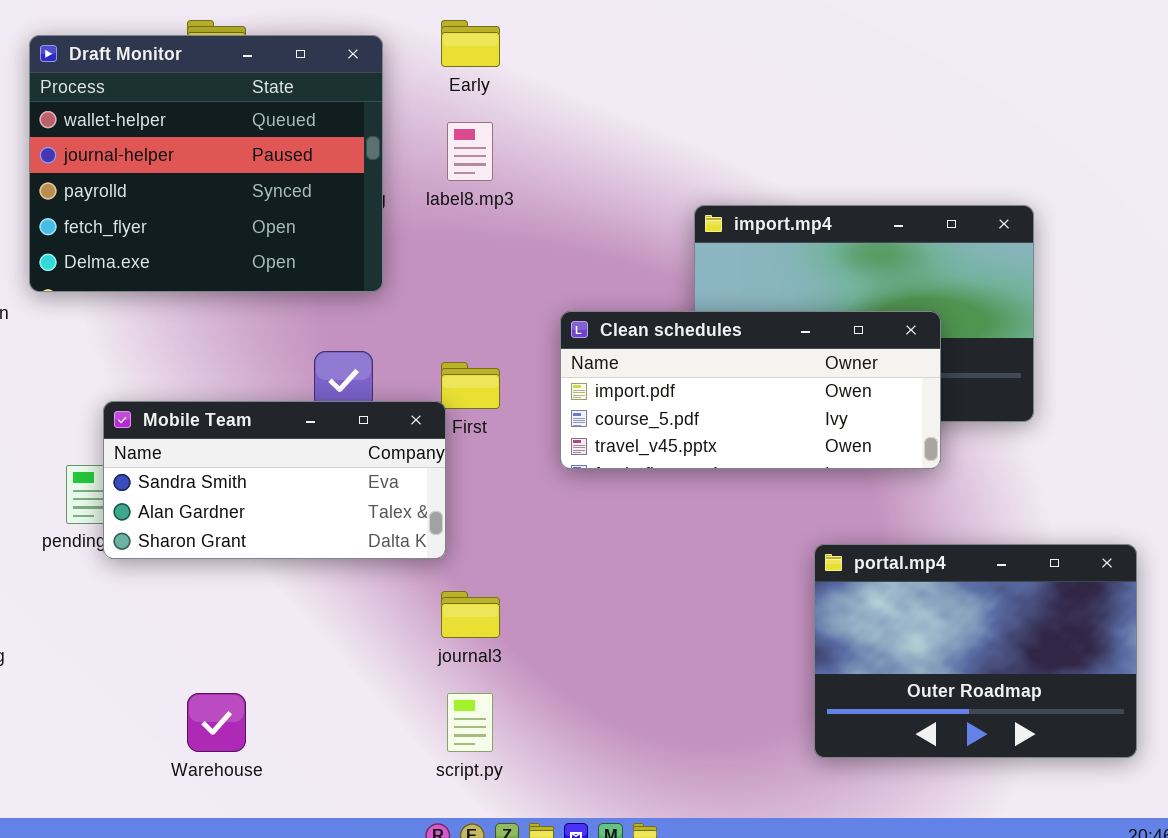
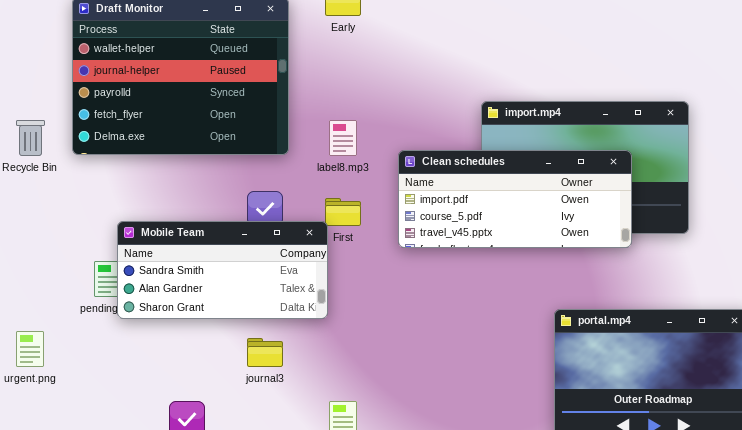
label8.mp3: [447,122,493,181] -> [329,120,357,156], moved
Clean schedules: [560,311,941,469] -> [398,150,632,248], moved
journal3: [441,591,500,638] -> [247,338,283,367], moved

